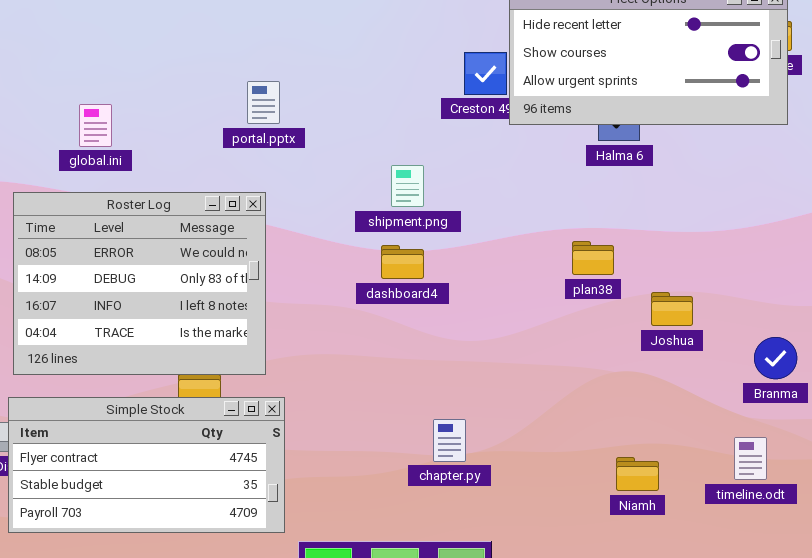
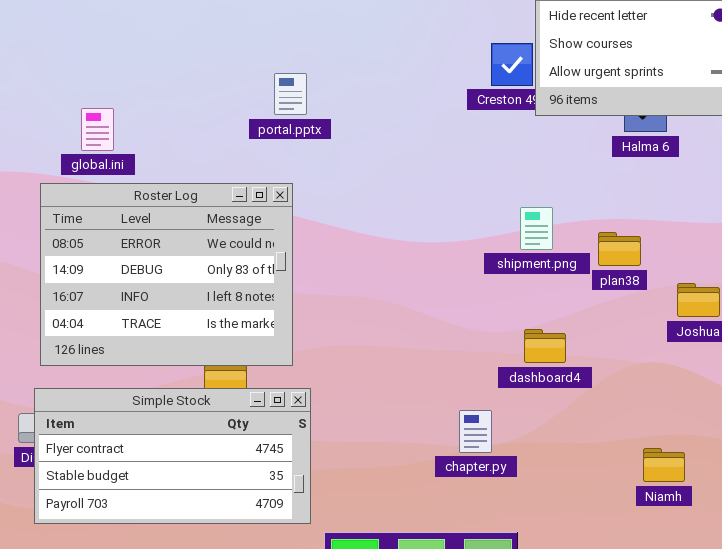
global.ini: [79,104,112,147] -> [81,108,114,151], moved
shipment.png: [391,165,424,207] -> [520,207,553,250], moved
dashboard4: [381,245,424,279] -> [524,329,566,363], moved

